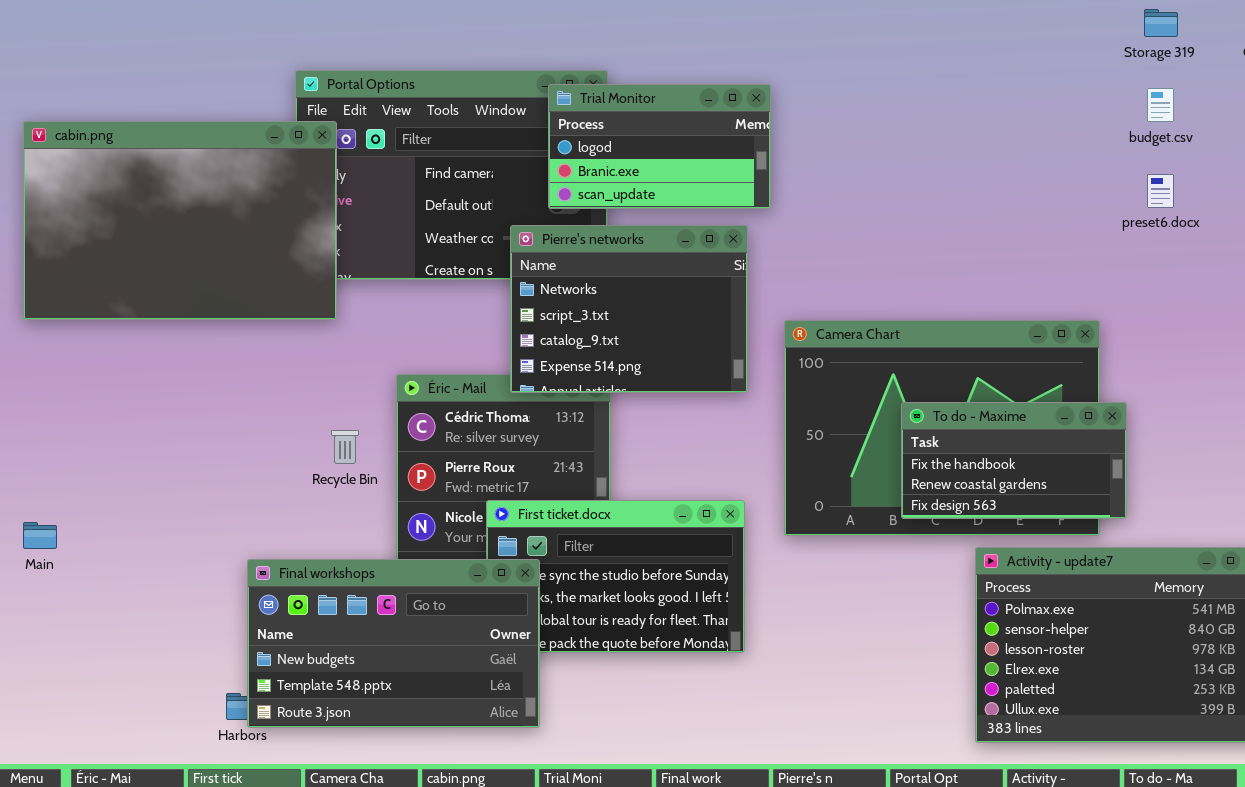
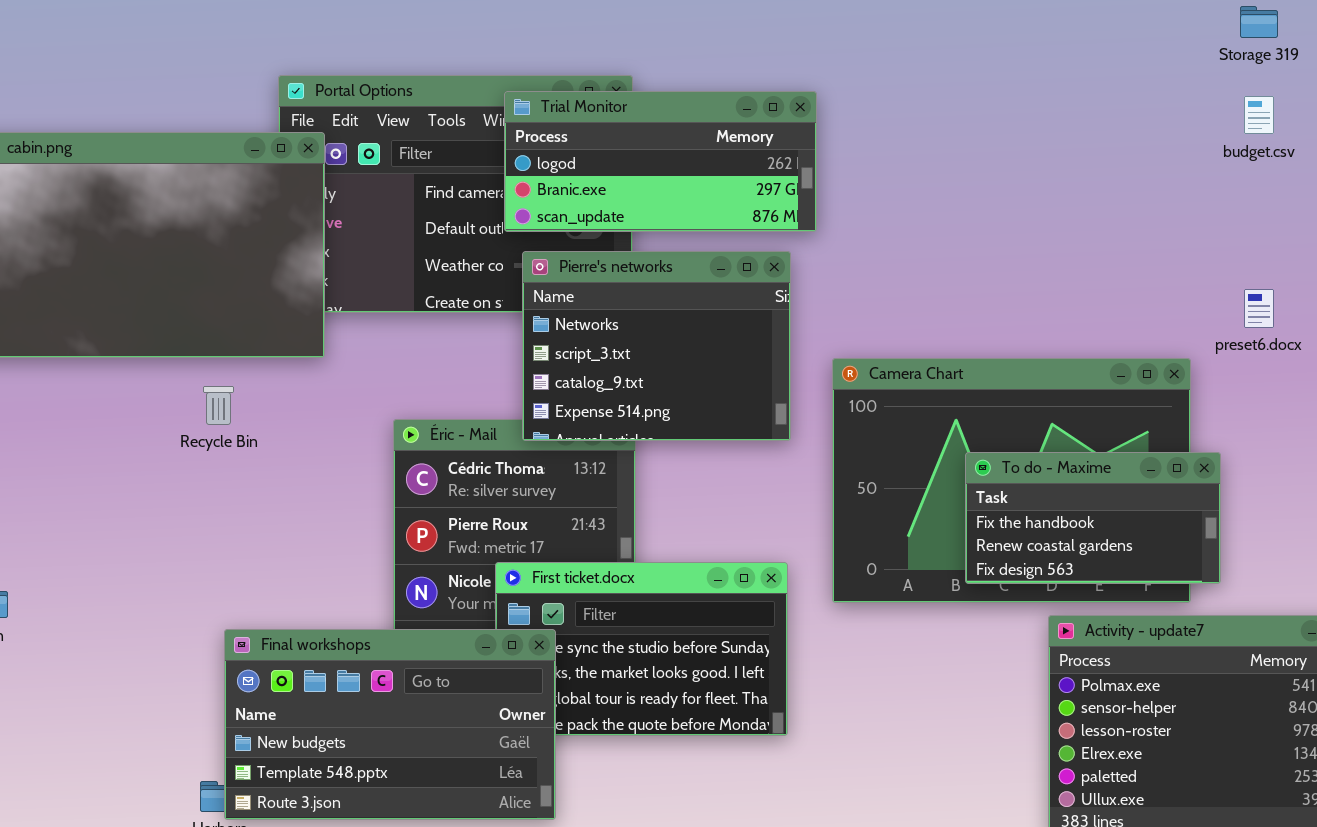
Trial Monitor: [548,84,771,209] -> [504,91,817,232], resized
preset6.docx: [1147,174,1174,208] -> [1244,289,1274,328], moved
Recycle Bin: [331,430,359,464] -> [203,386,234,425], moved

